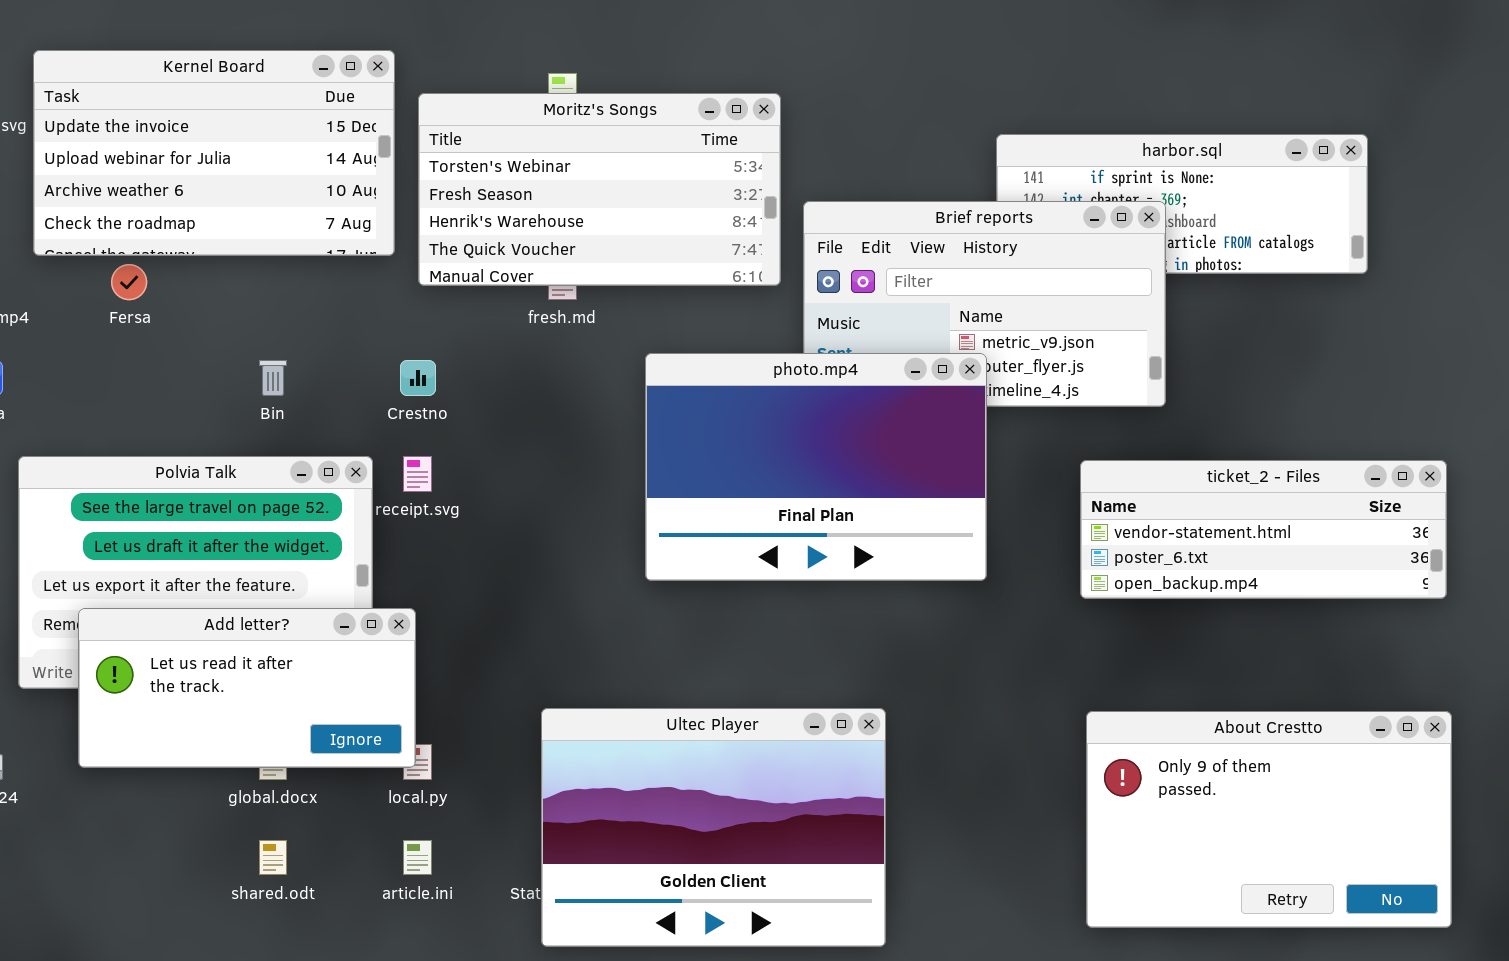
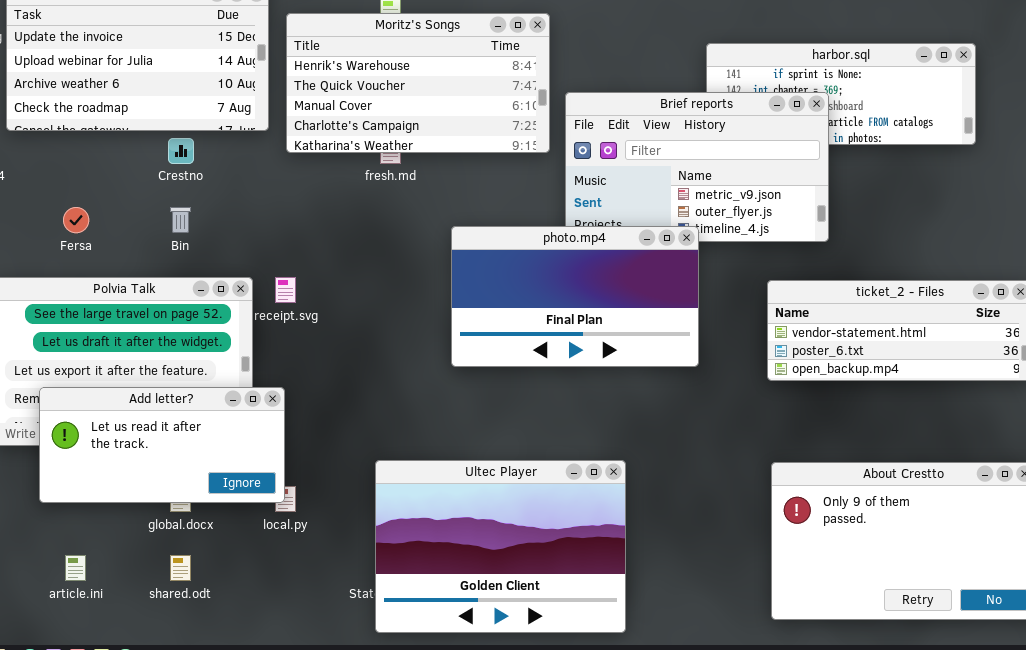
Moritz's Songs: [418,93,781,286] -> [286,13,550,153], scrolled down 2 rows
Fersa: [111,264,147,300] -> [63,207,89,233], moved
photo.mp4: [645,353,987,581] -> [451,226,699,367], resized
Crestno: [400,360,436,396] -> [168,138,194,164], moved
article.ini: [403,840,432,875] -> [65,555,86,581], moved

